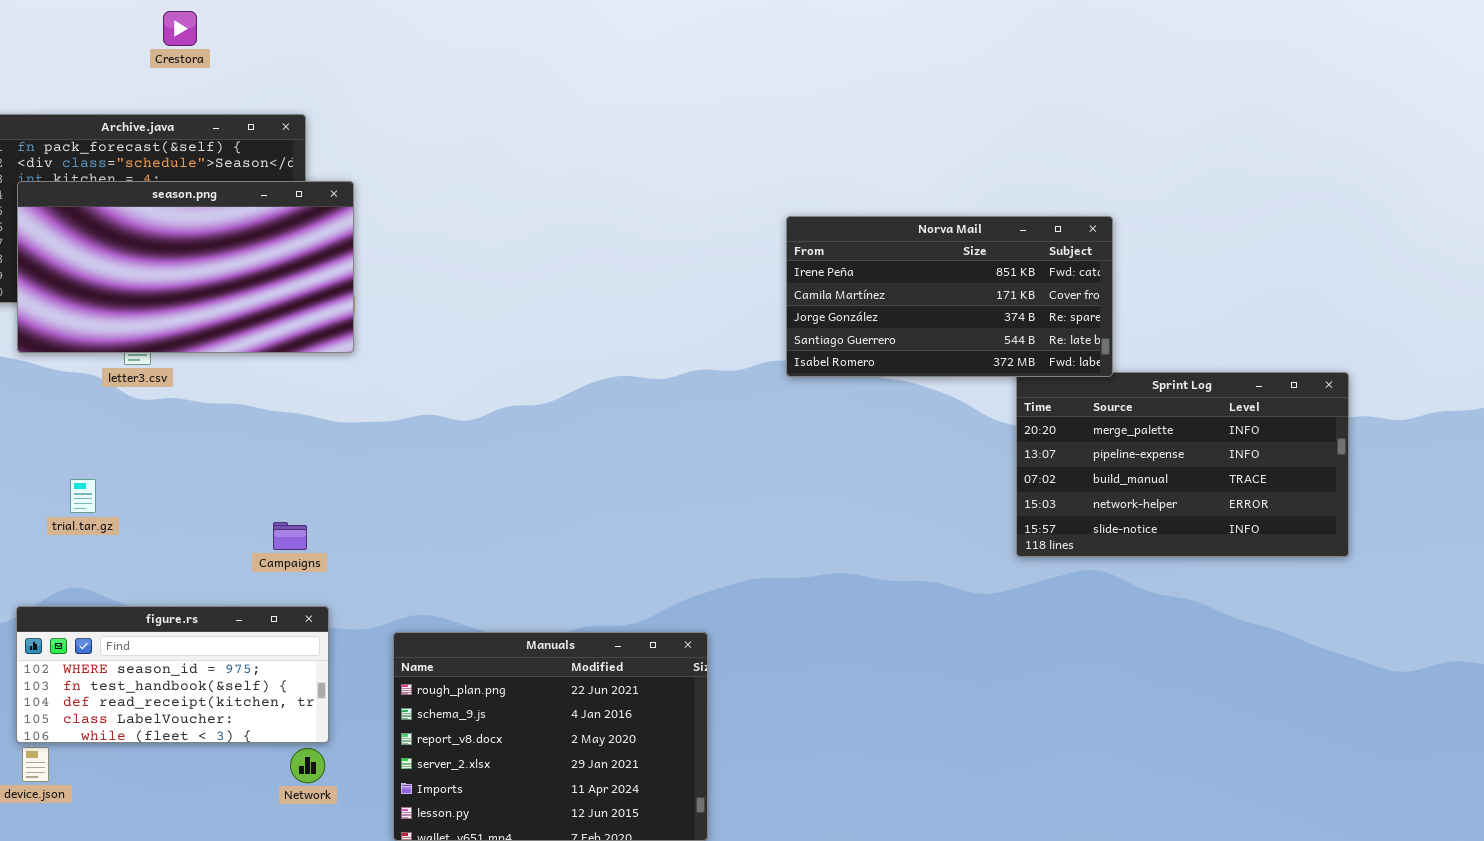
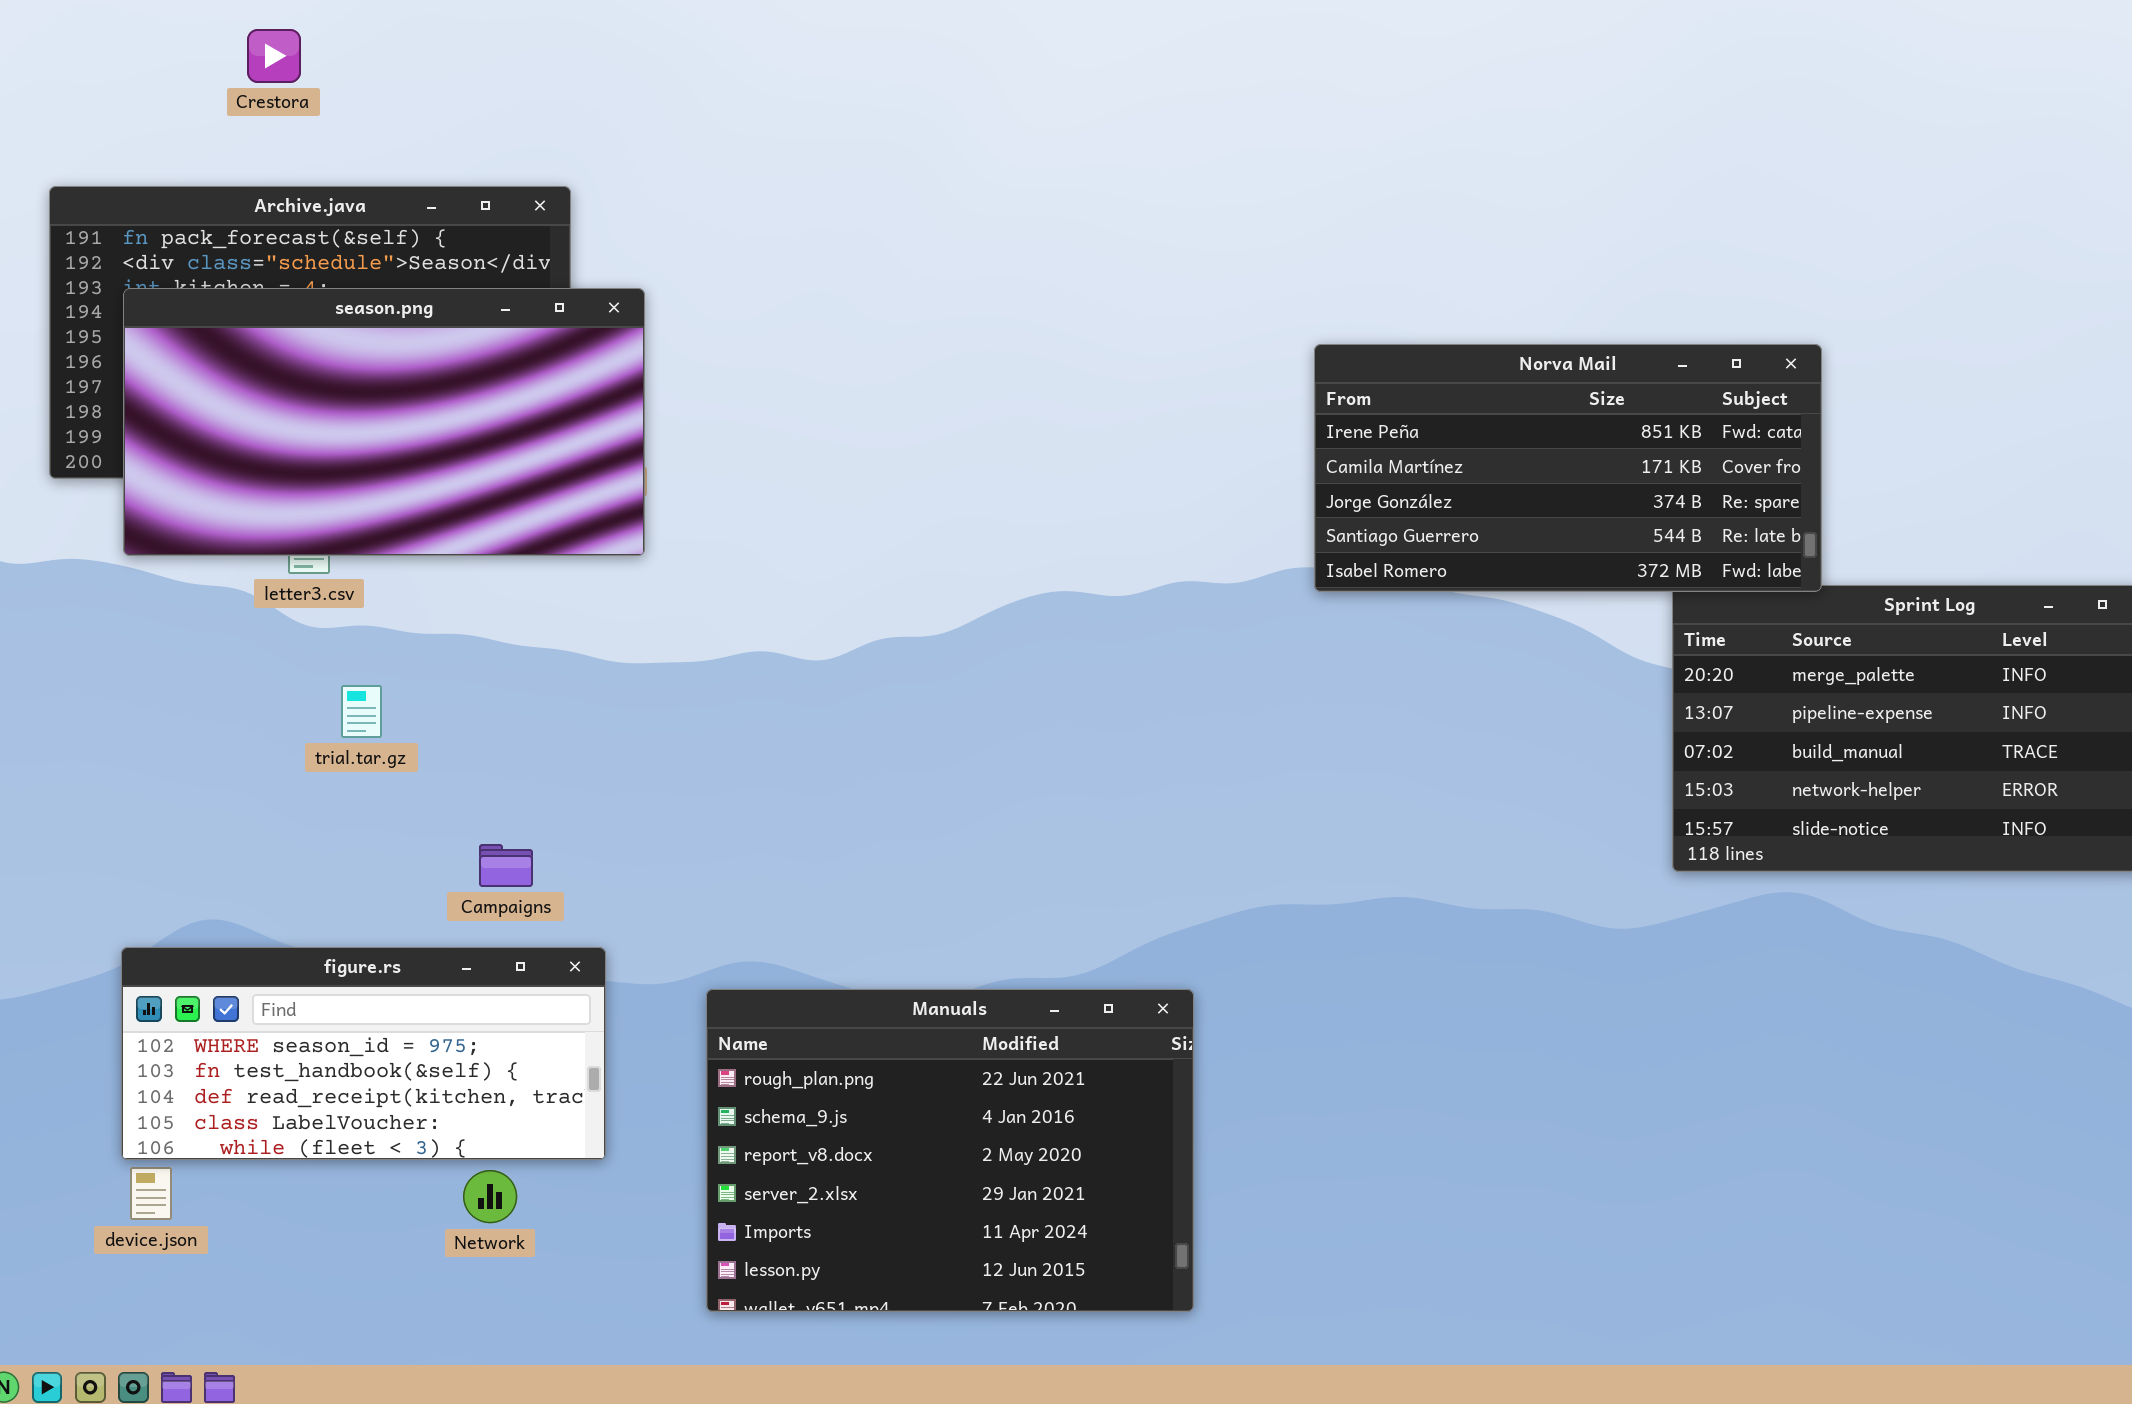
Crestora: [163,11,197,46] -> [247,29,301,83], moved
trial.tar.gz: [70,479,96,513] -> [341,685,382,738], moved
Campaigns: [273,522,307,550] -> [479,844,533,887], moved
Network: [290,748,325,783] -> [463,1170,517,1223], moved

